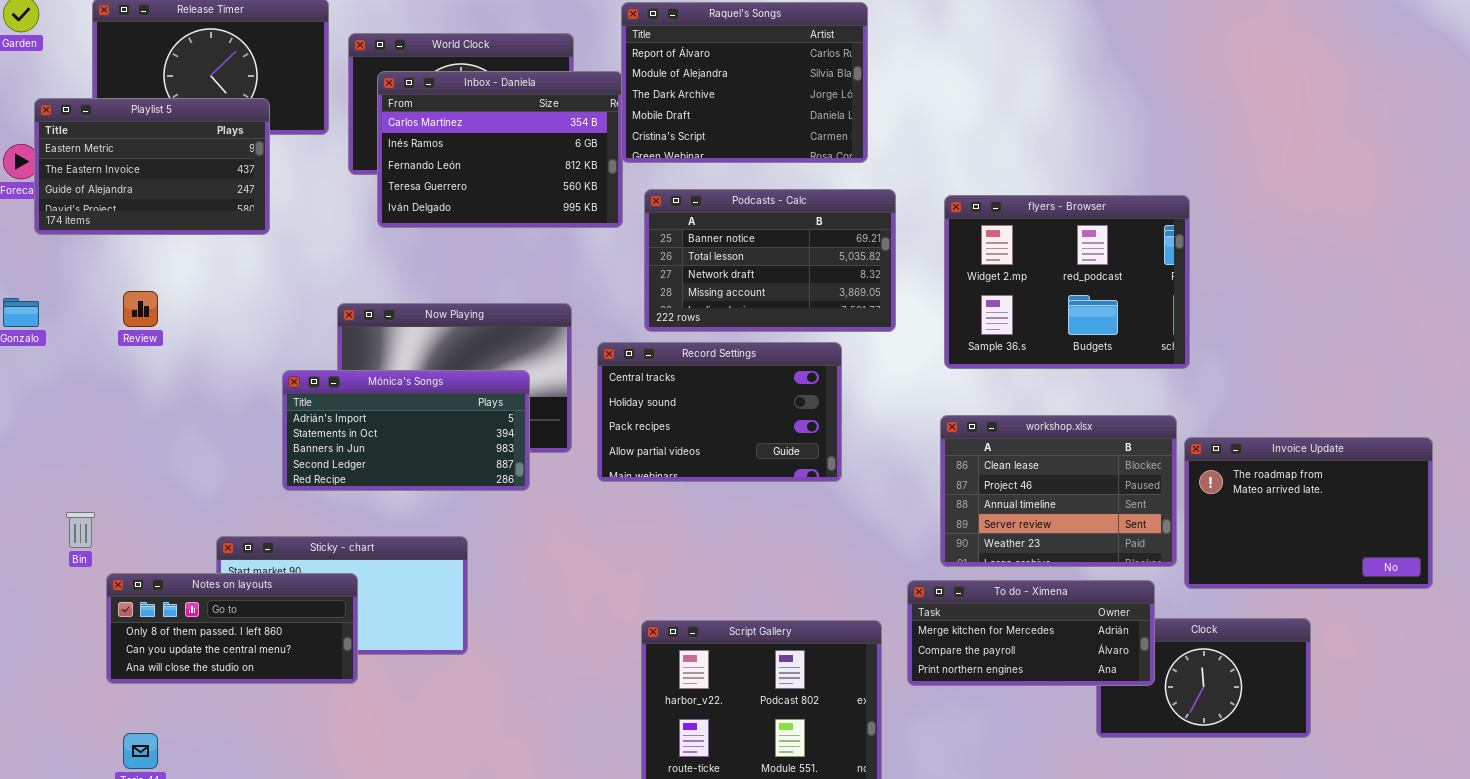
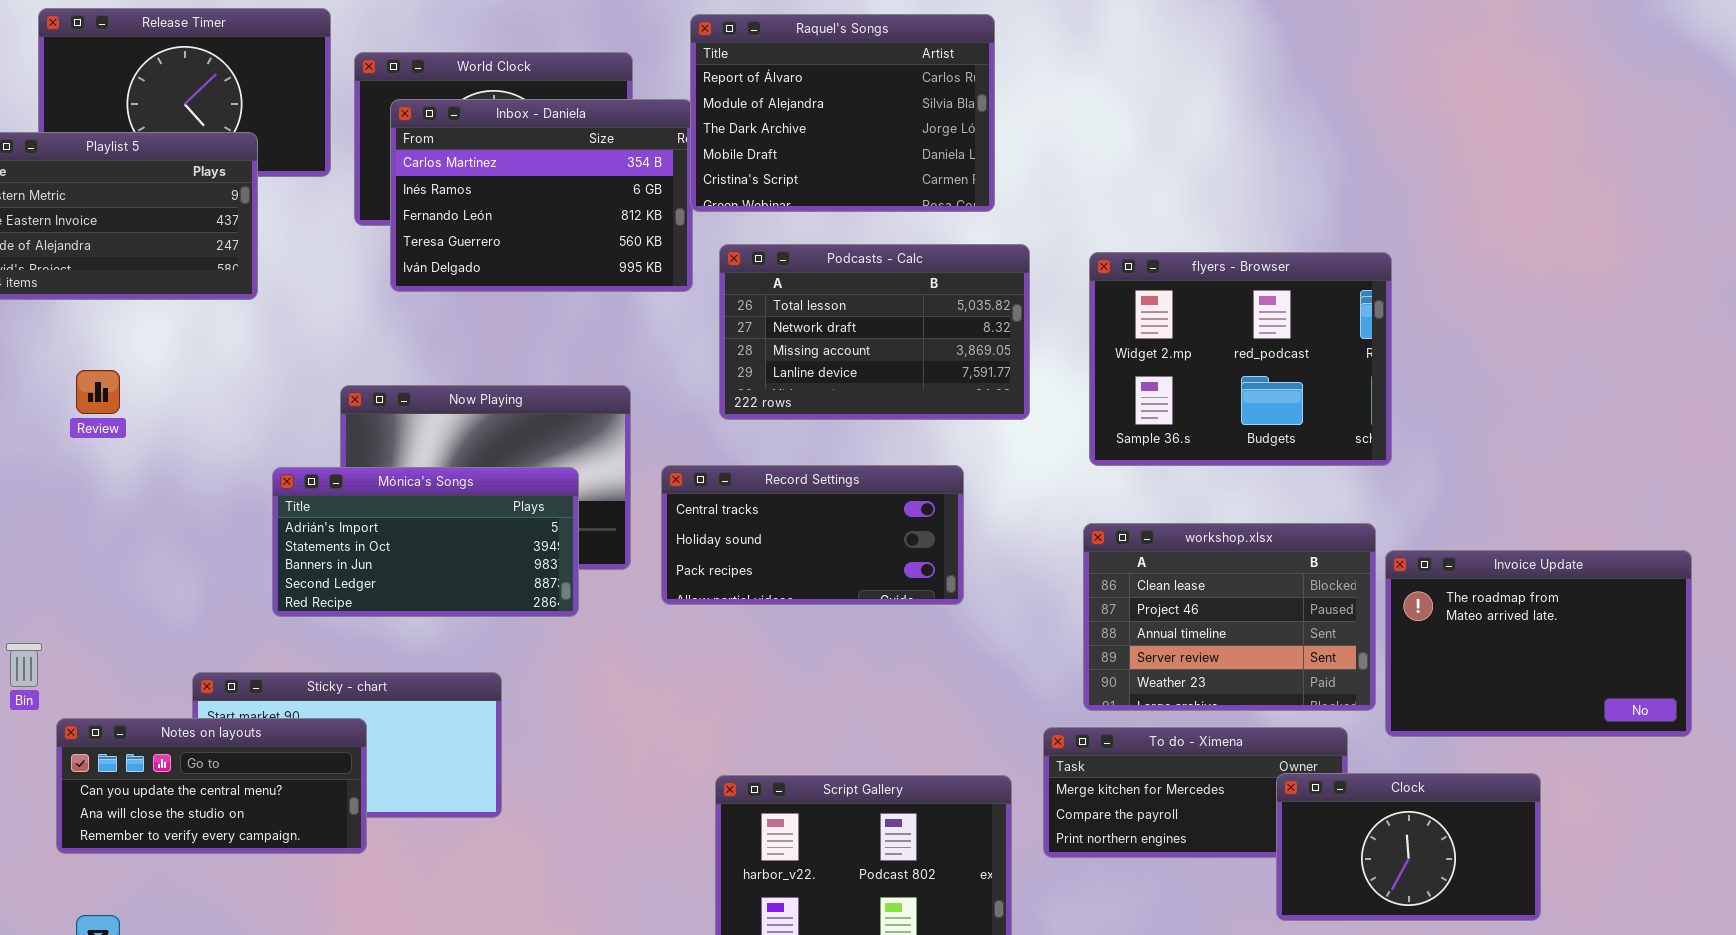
Podcasts - Calc: [644,189,896,332] -> [719,244,1030,420], scrolled down 1 row
Record Settings: [597,342,842,482] -> [661,465,964,605], resized
Notes on layouts: [106,573,358,684] -> [56,718,367,854], scrolled down 1 row
Clock: [1096,618,1311,738] -> [1276,773,1541,921], raised

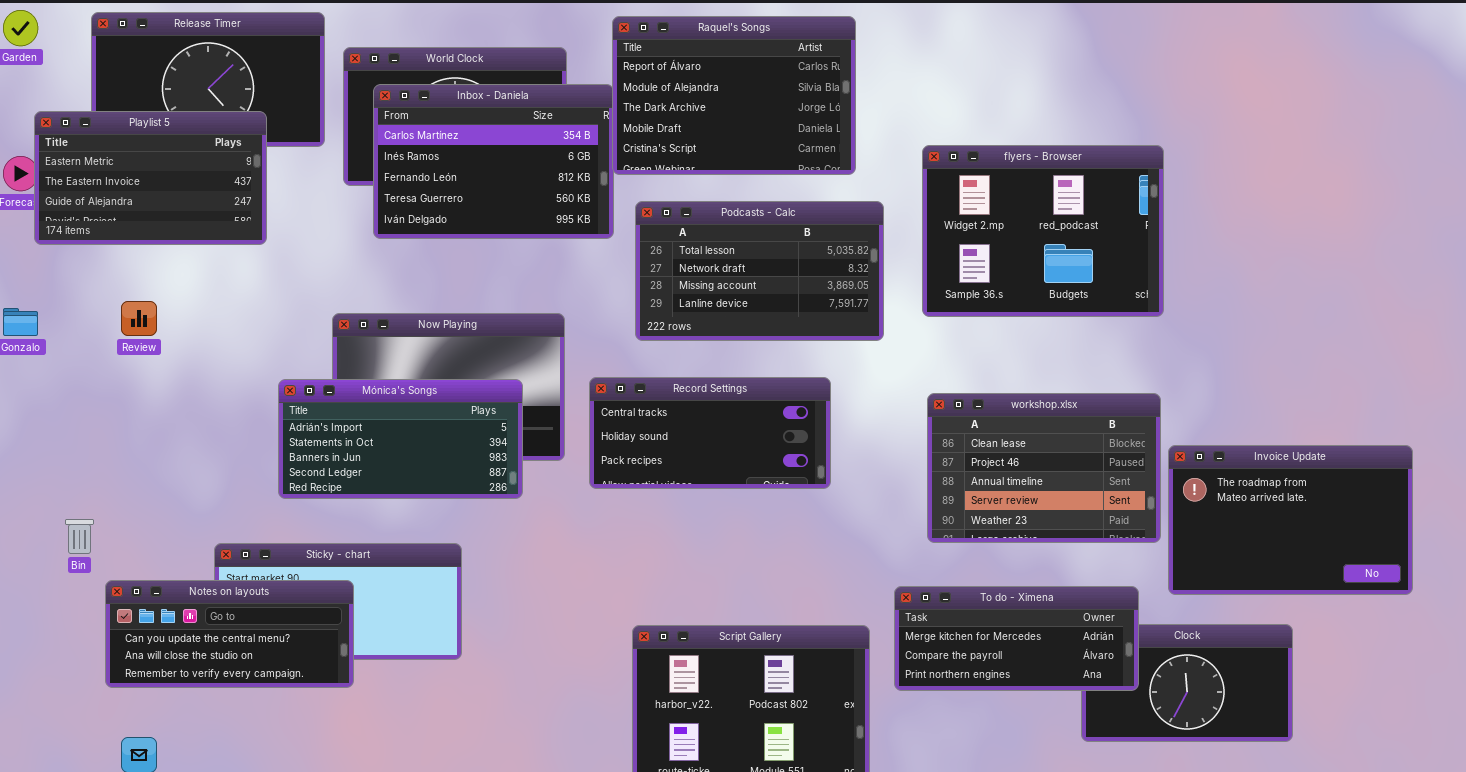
flyers - Browser: [1089,252,1392,466] -> [922,145,1164,317], moved
workshop.xlsx: [1083,523,1376,711] -> [927,393,1161,543], moved
To do - Ximena: [1043,727,1348,858] -> [894,586,1139,691], raised

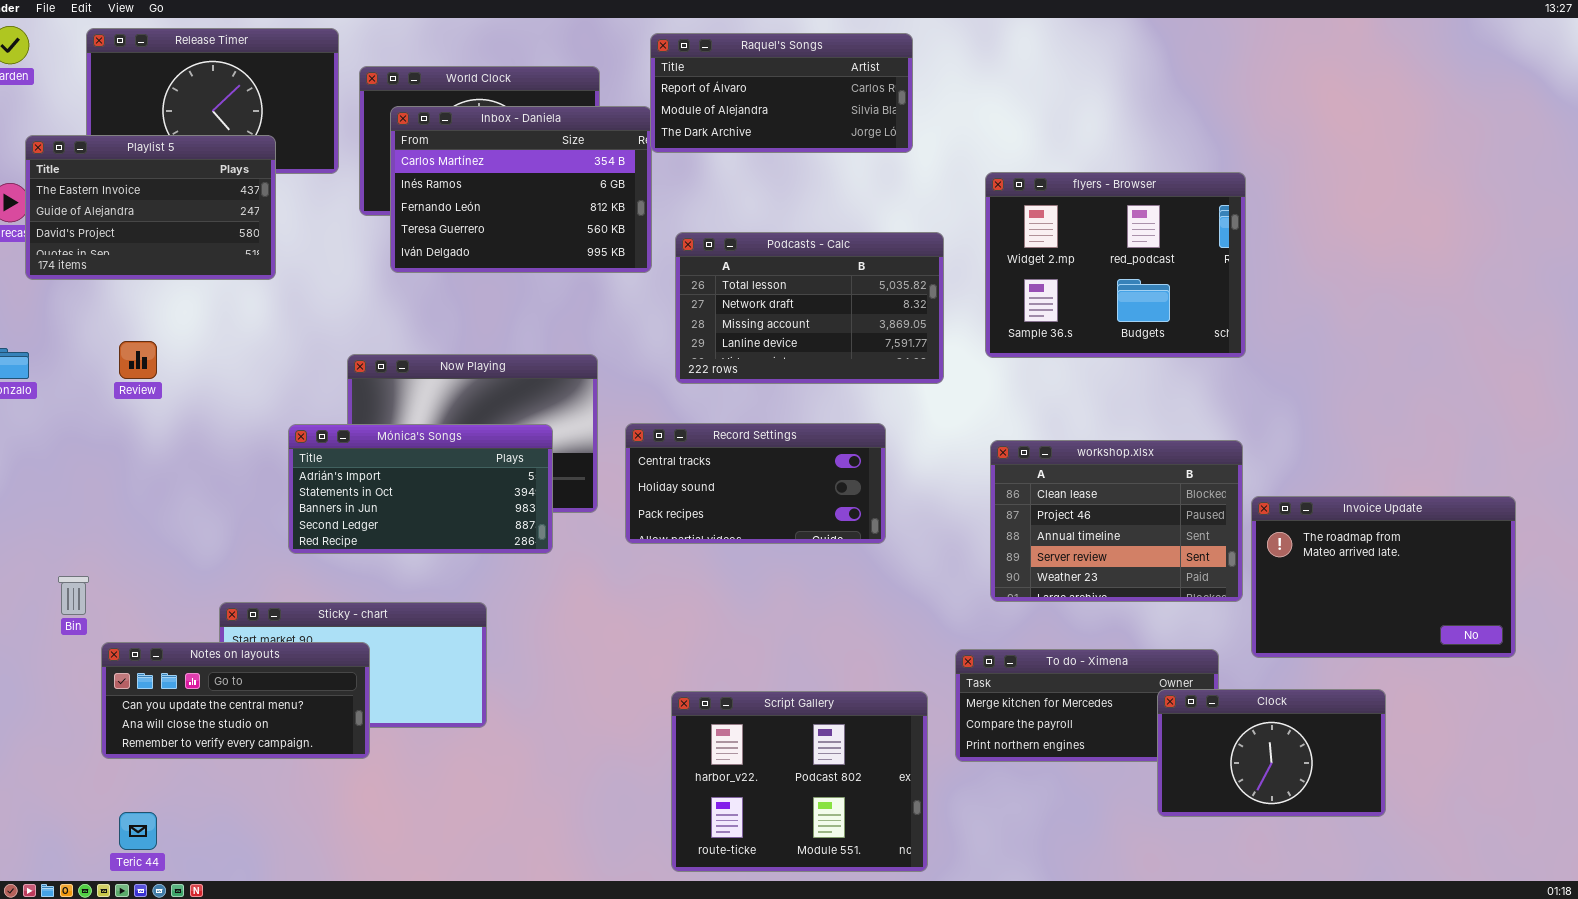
Raquel's Songs: [612,16,856,175] -> [650,33,913,153], resized
Playlist 5: [34,111,267,245] -> [25,135,276,280], scrolled down 1 row
Clock: [1081,624,1293,742] -> [1157,689,1386,817], raised

